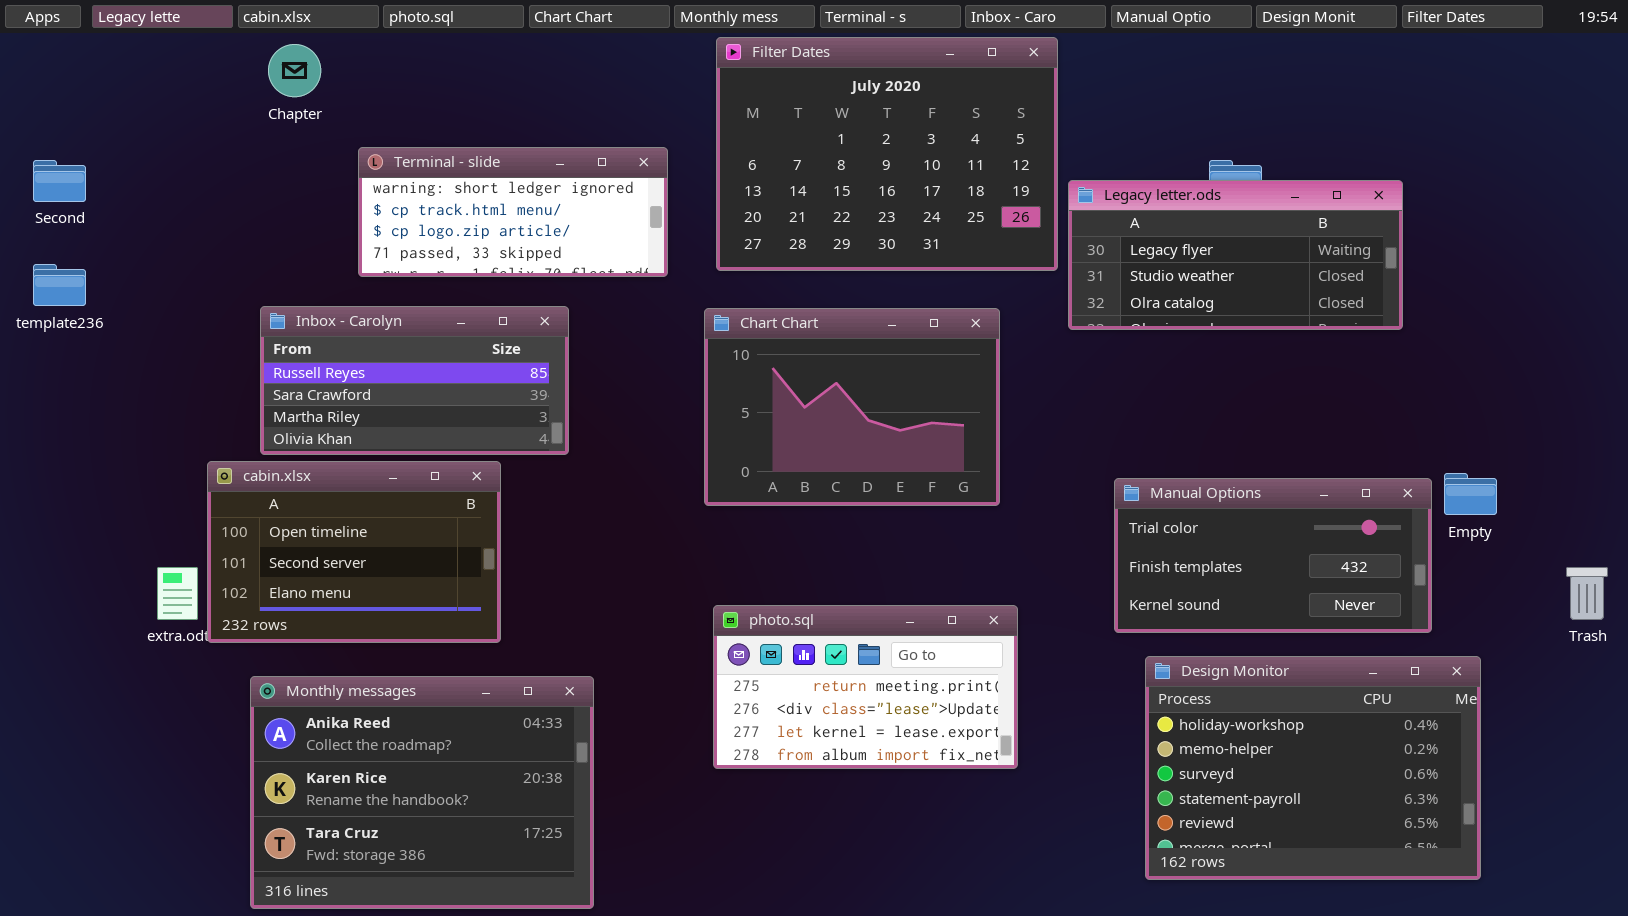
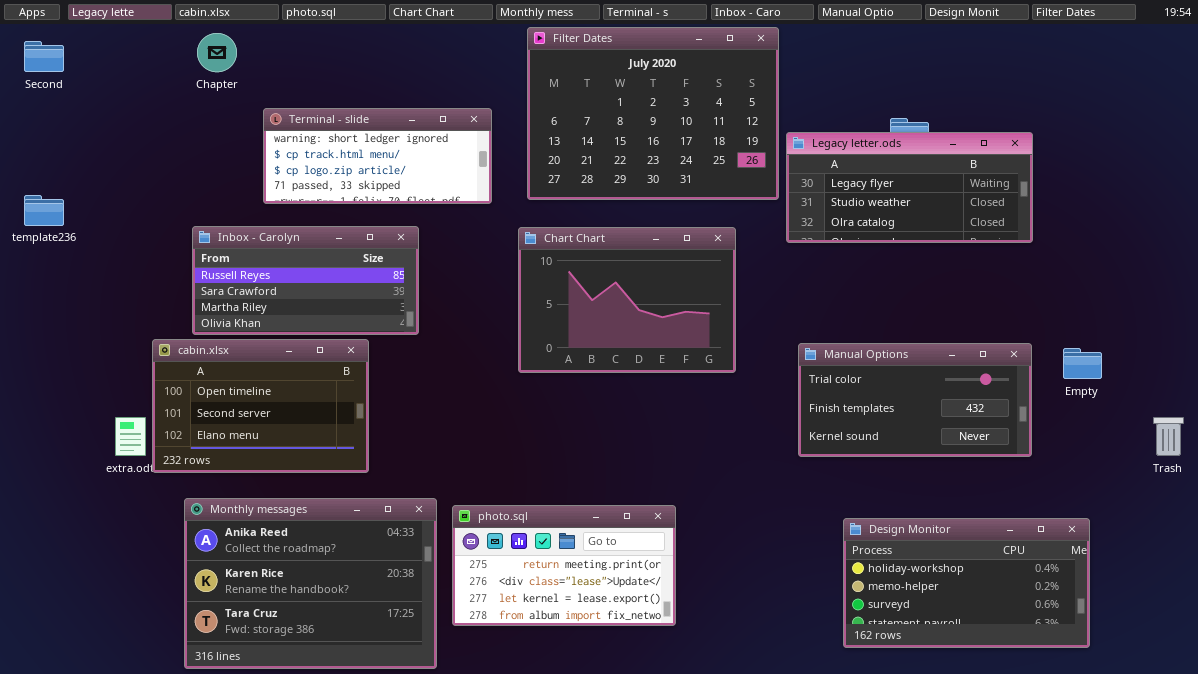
Second: [33,160,86,202] -> [24,41,64,72], moved
Manual Options: [1114,478,1432,633] -> [798,343,1032,457], moved
photo.sql: [713,605,1018,769] -> [452,505,676,626], moved
Design Monitor: [1145,656,1481,880] -> [843,518,1090,648], resized

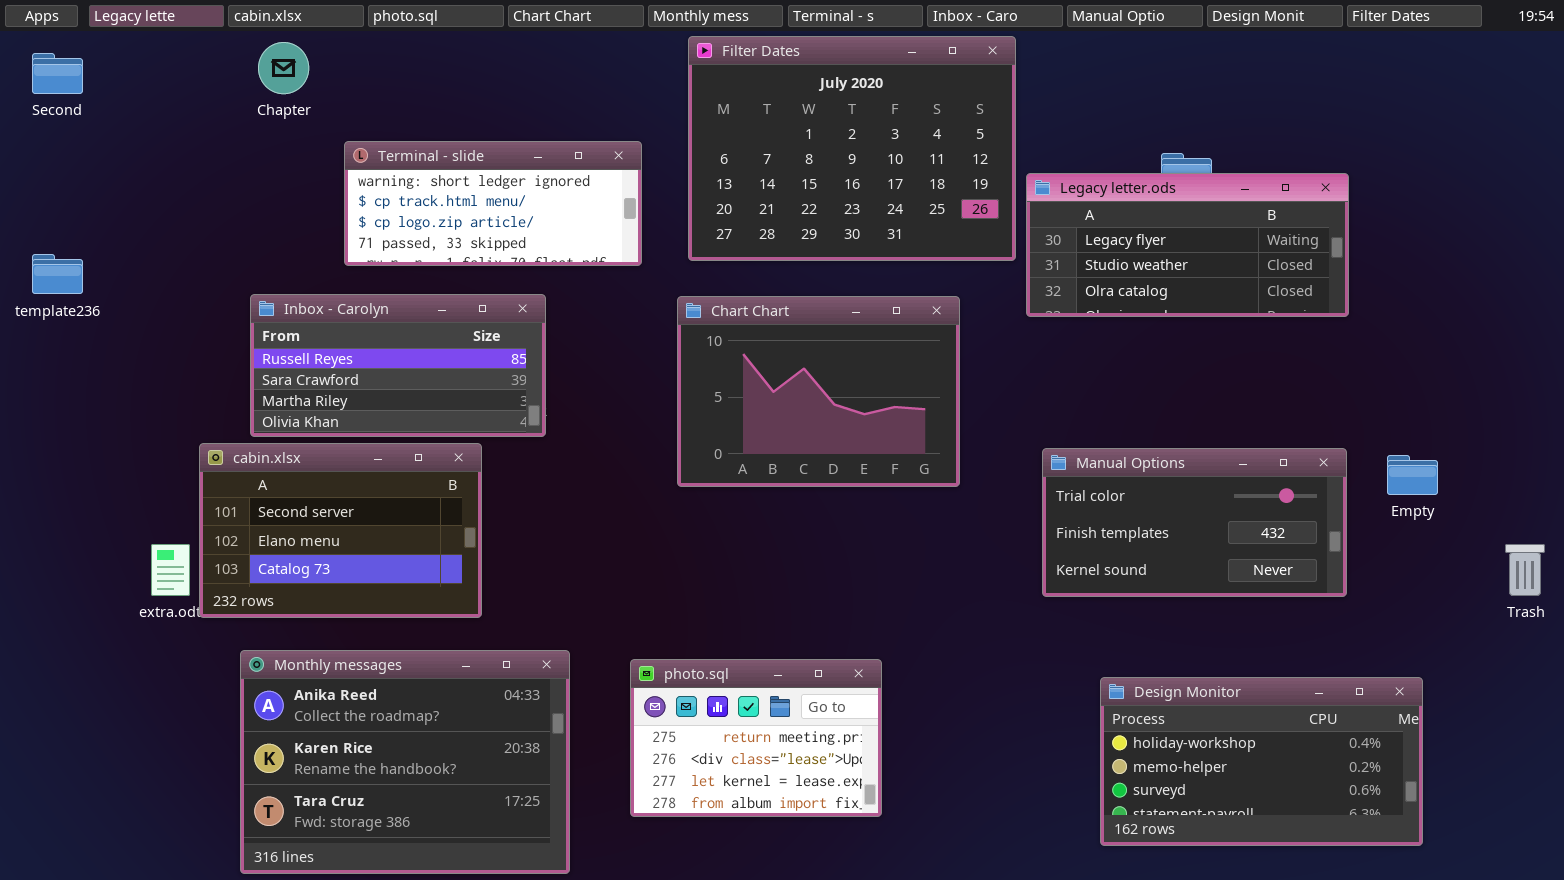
cabin.xlsx: [152,339,369,473] -> [199,443,482,618], scrolled down 1 row
photo.sql: [452,505,676,626] -> [630,659,882,817], resized

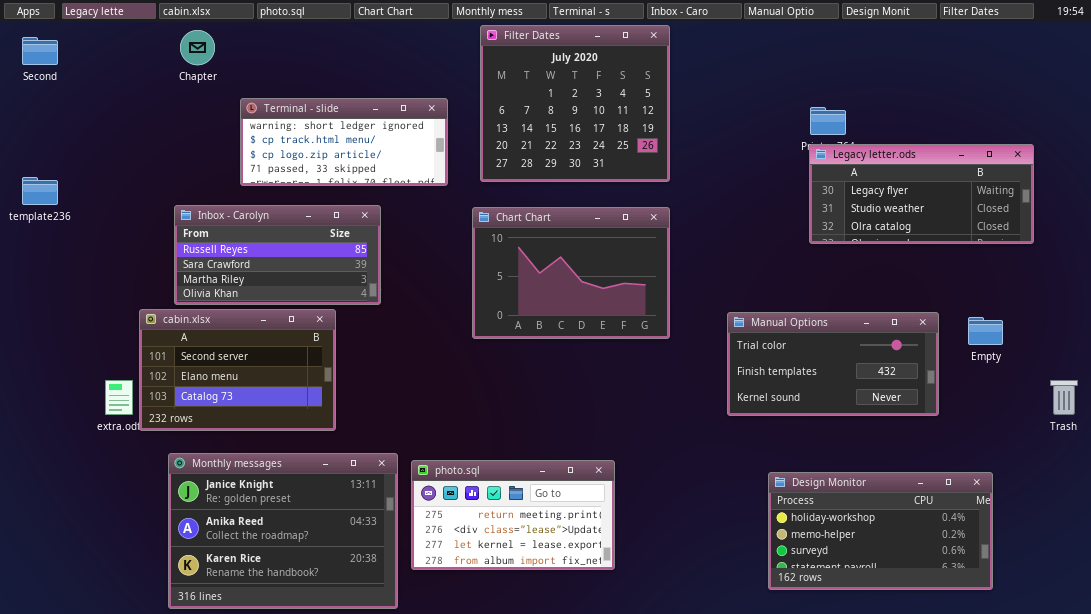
Filter Dates: [688,36,1016,261] -> [480,25,670,182], resized
Legacy letter.ods: [1026,173,1349,317] -> [809,144,1034,244], moved
Monthly messages: [240,650,570,874] -> [168,453,398,609], scrolled up 1 row
photo.sql: [630,659,882,817] -> [411,460,615,570], resized

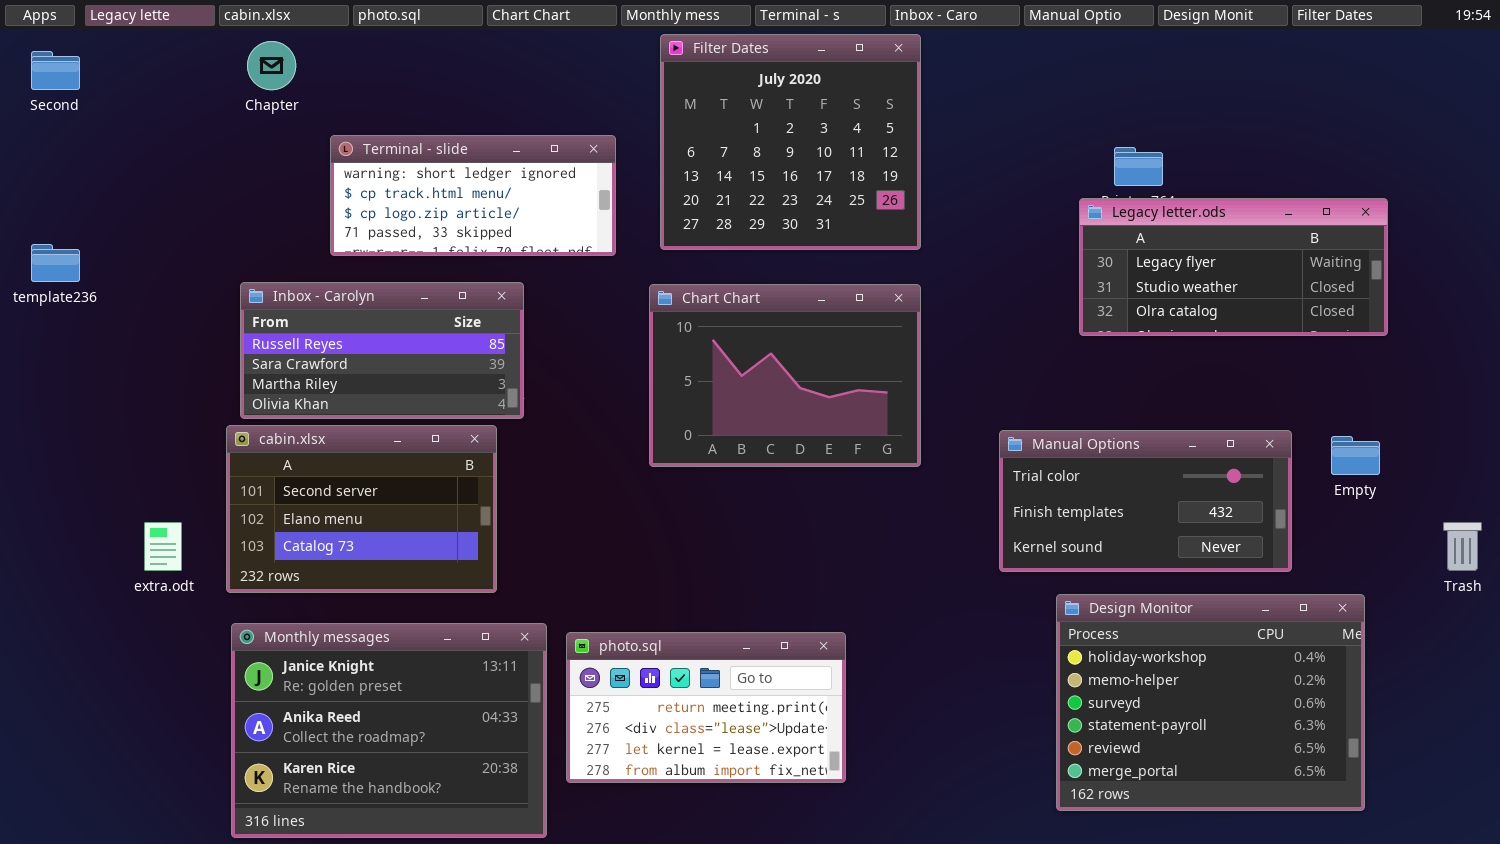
Legacy letter.ods: [809,144,1034,244] -> [1079,198,1388,336], moved
cabin.xlsx: [139,309,336,431] -> [226,425,497,593], moved
Design Monitor: [768,472,993,590] -> [1056,594,1365,811], resized

